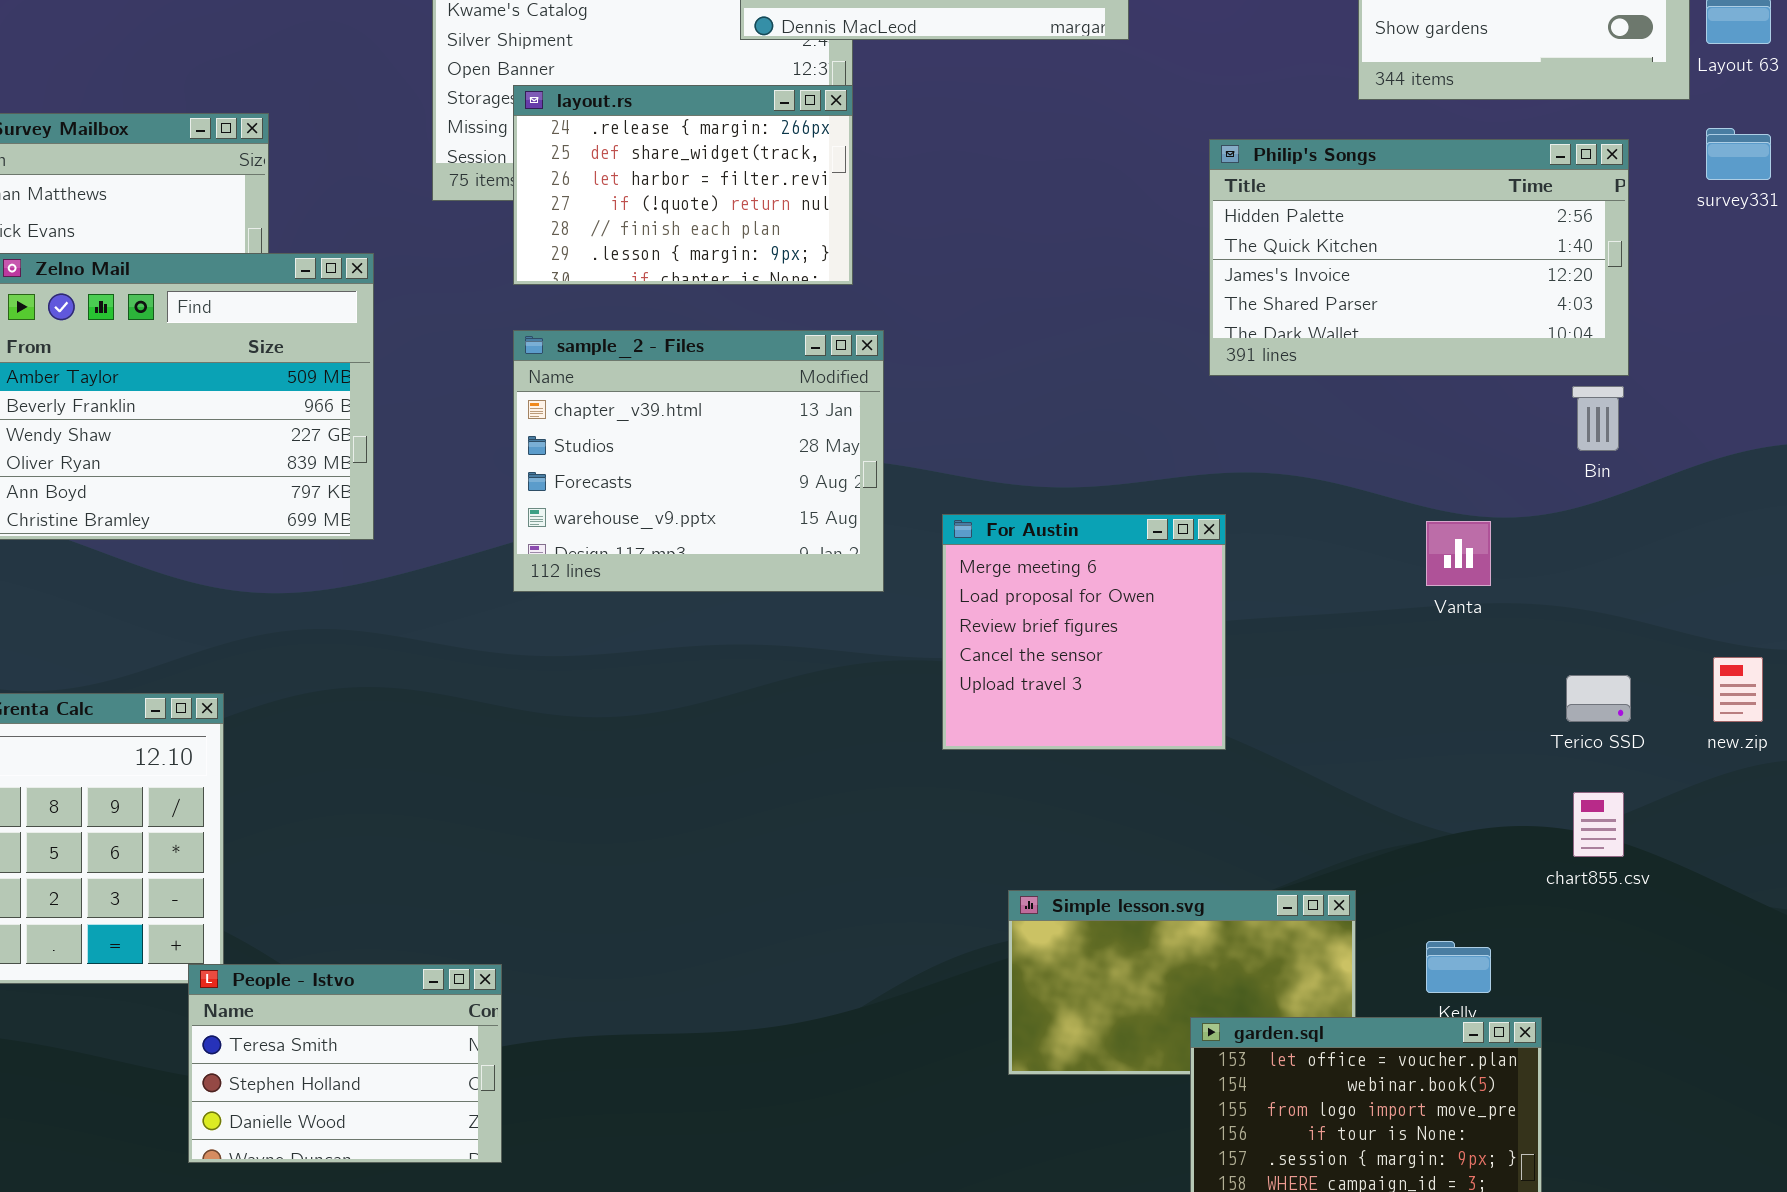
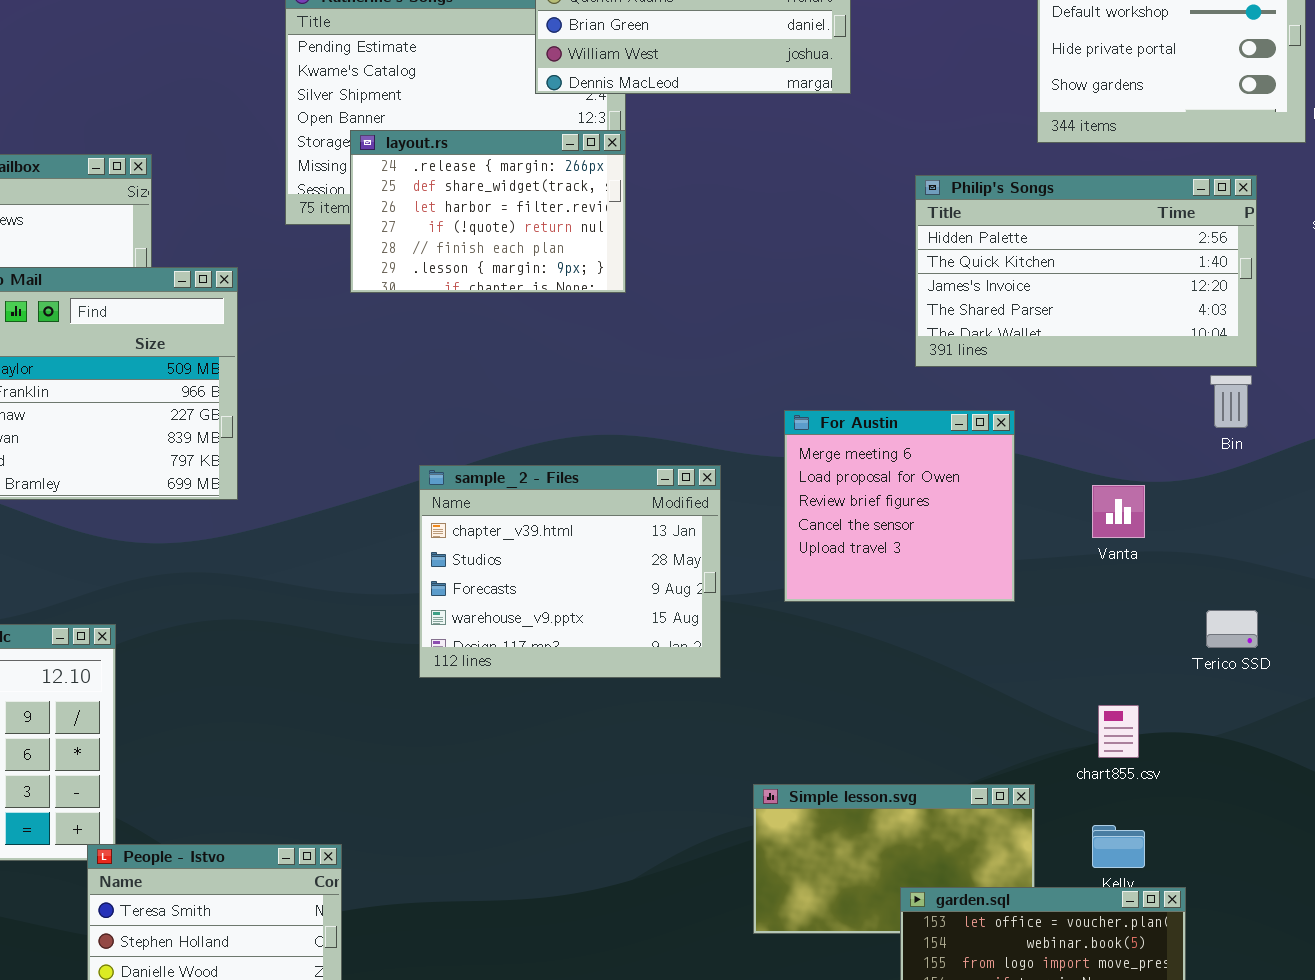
sample_2 - Files: [513,330,884,592] -> [419,465,721,678], moved
For Austin: [942,514,1226,750] -> [784,410,1015,602], moved
chart855.csv: [1573,792,1624,857] -> [1098,705,1139,758], moved

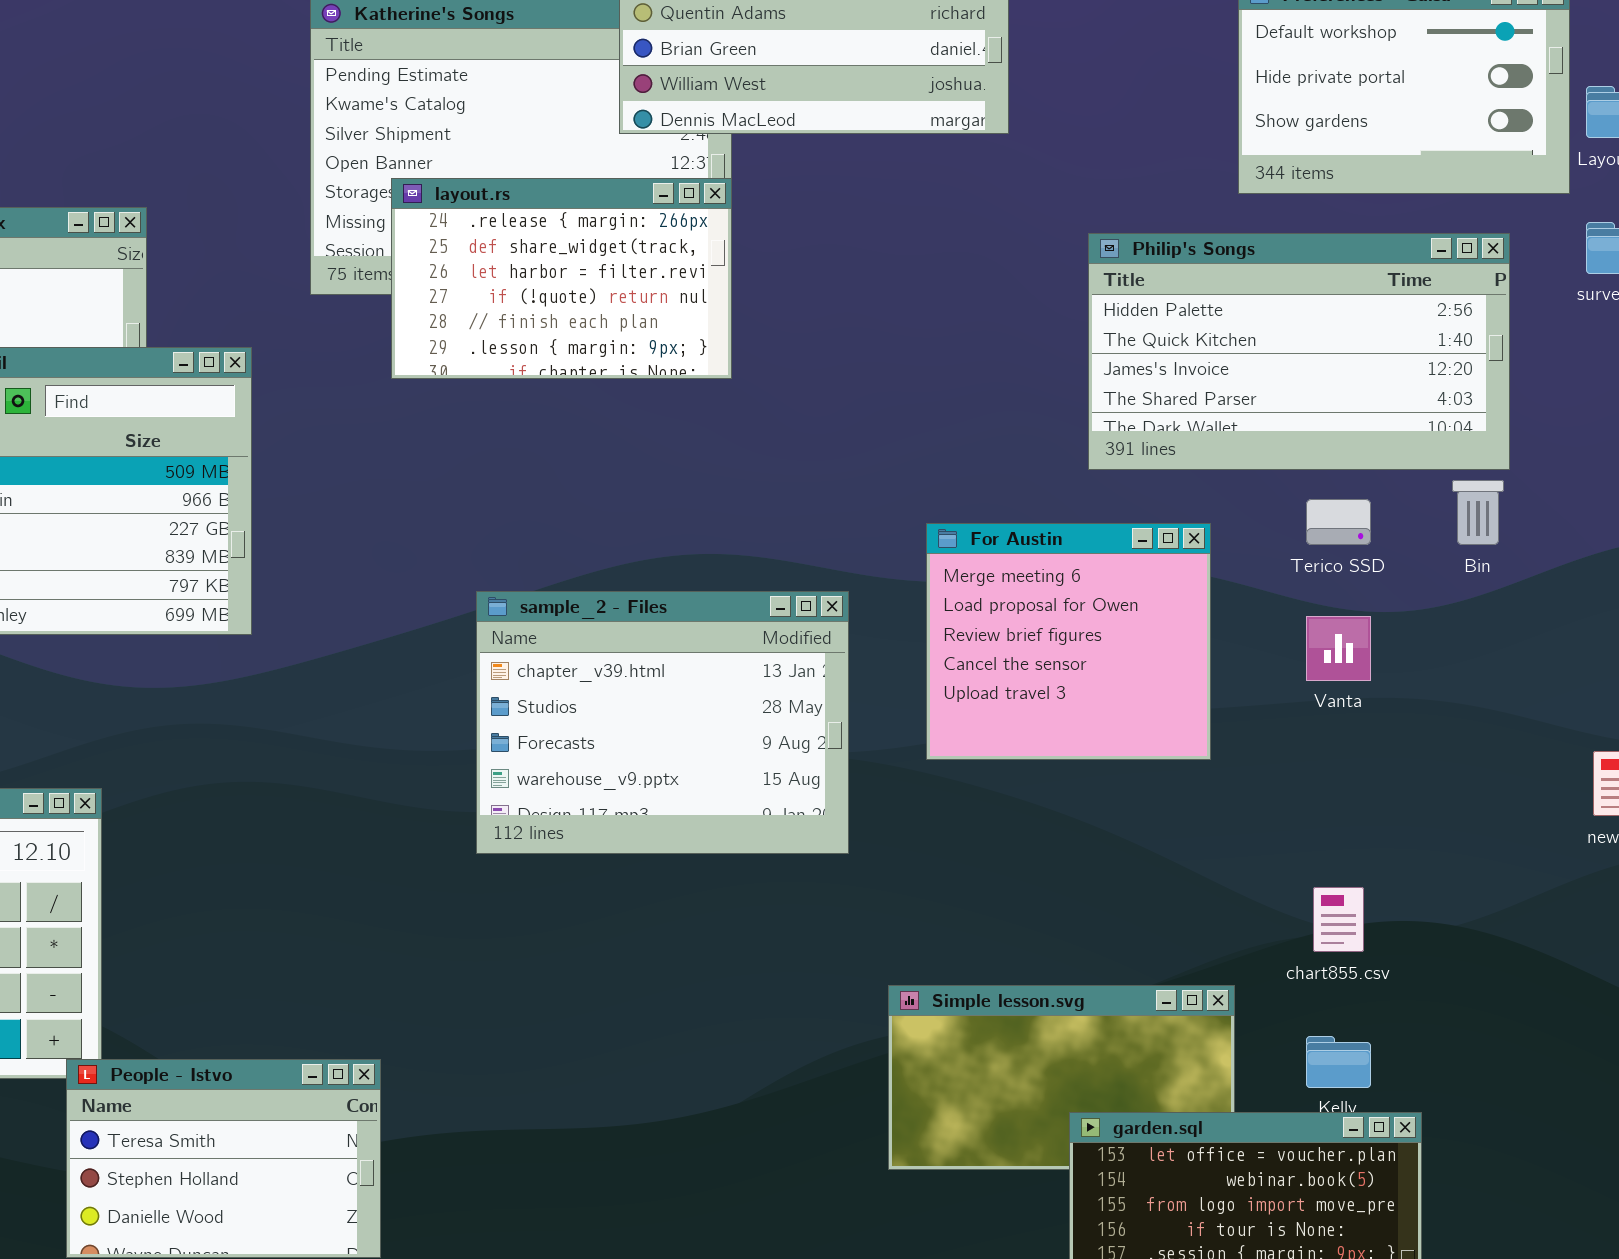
Terico SSD: [1206,610,1258,648] -> [1306,499,1371,545], moved

